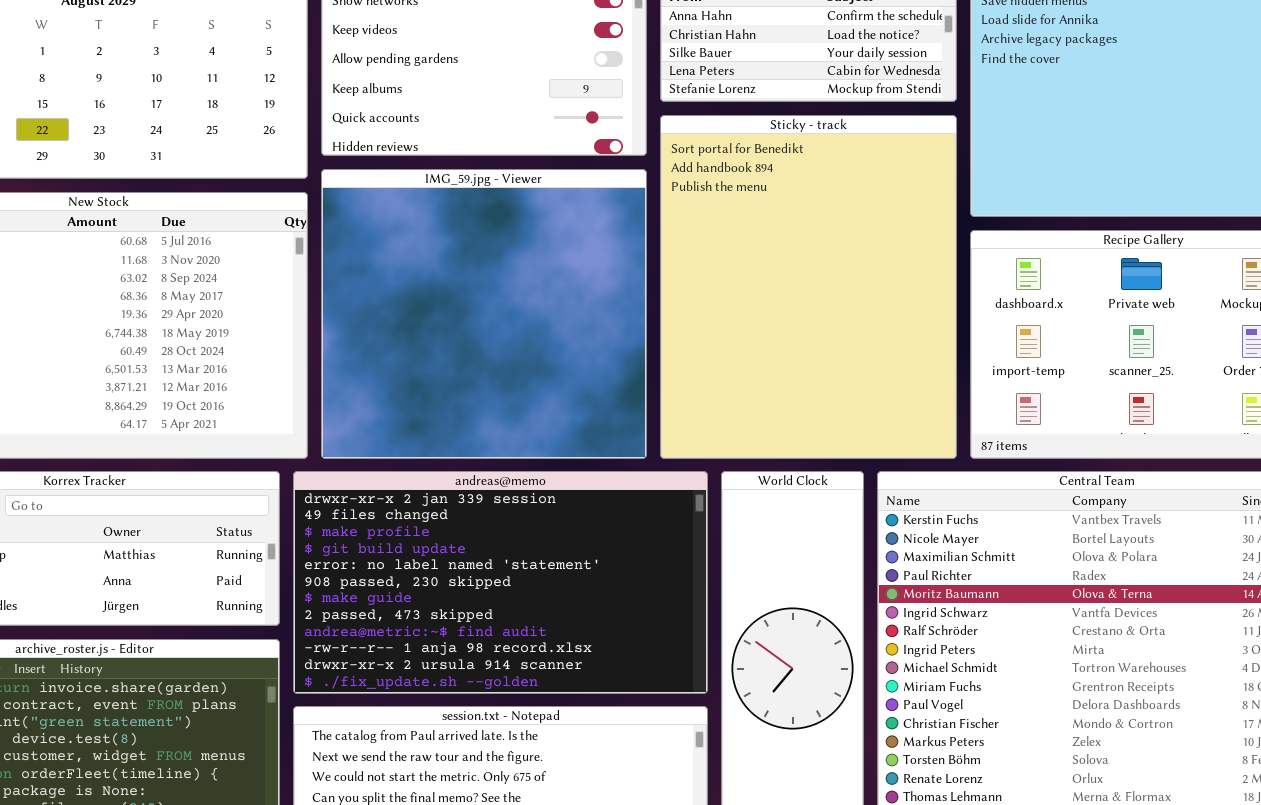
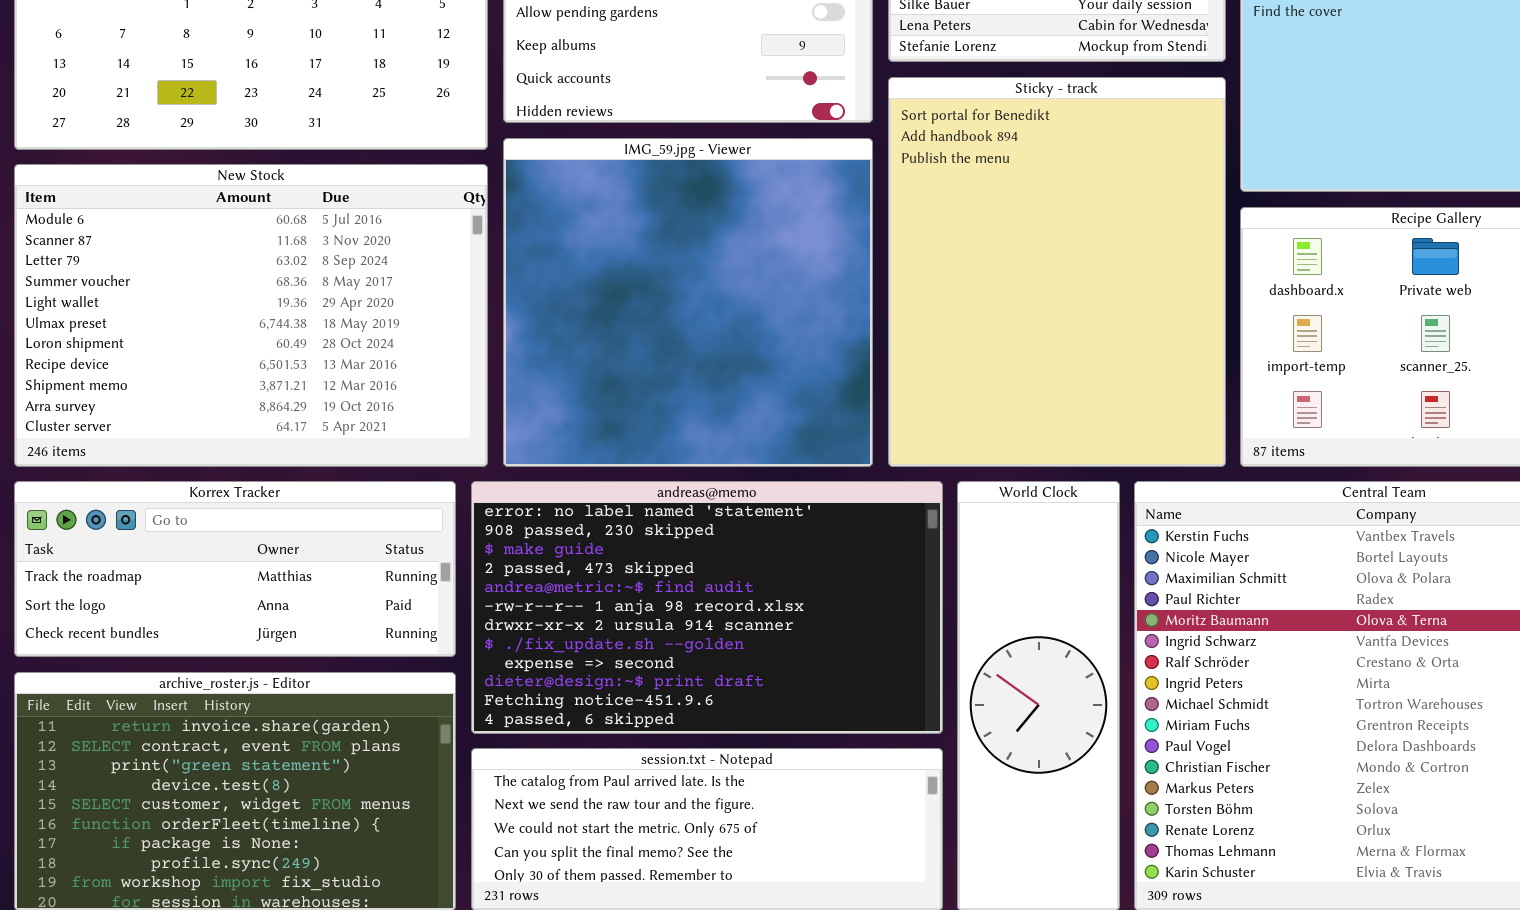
andreas@memo: [293,471,708,694] -> [471,481,943,734], scrolled down 4 rows

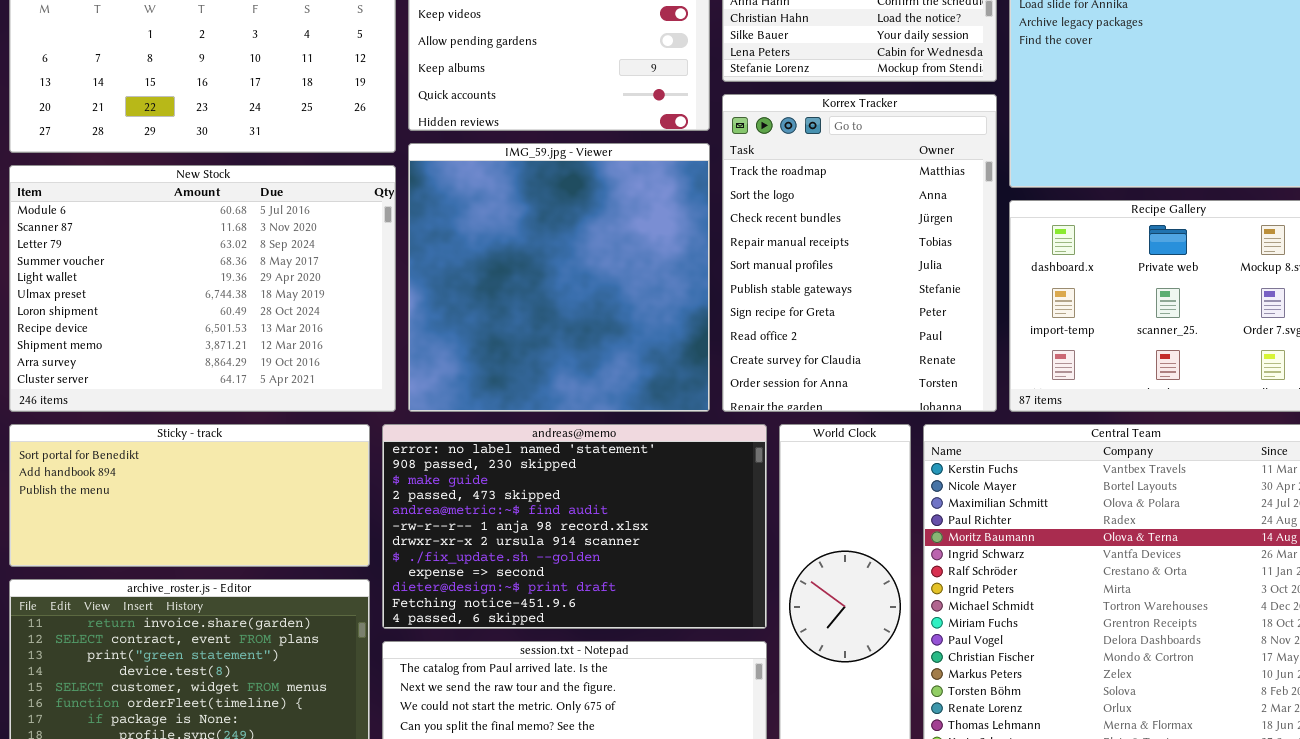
Sticky - track: [888,77,1226,467] -> [9,424,370,567], moved, resized
Korrex Tracker: [14,481,456,657] -> [722,94,997,412], moved, resized

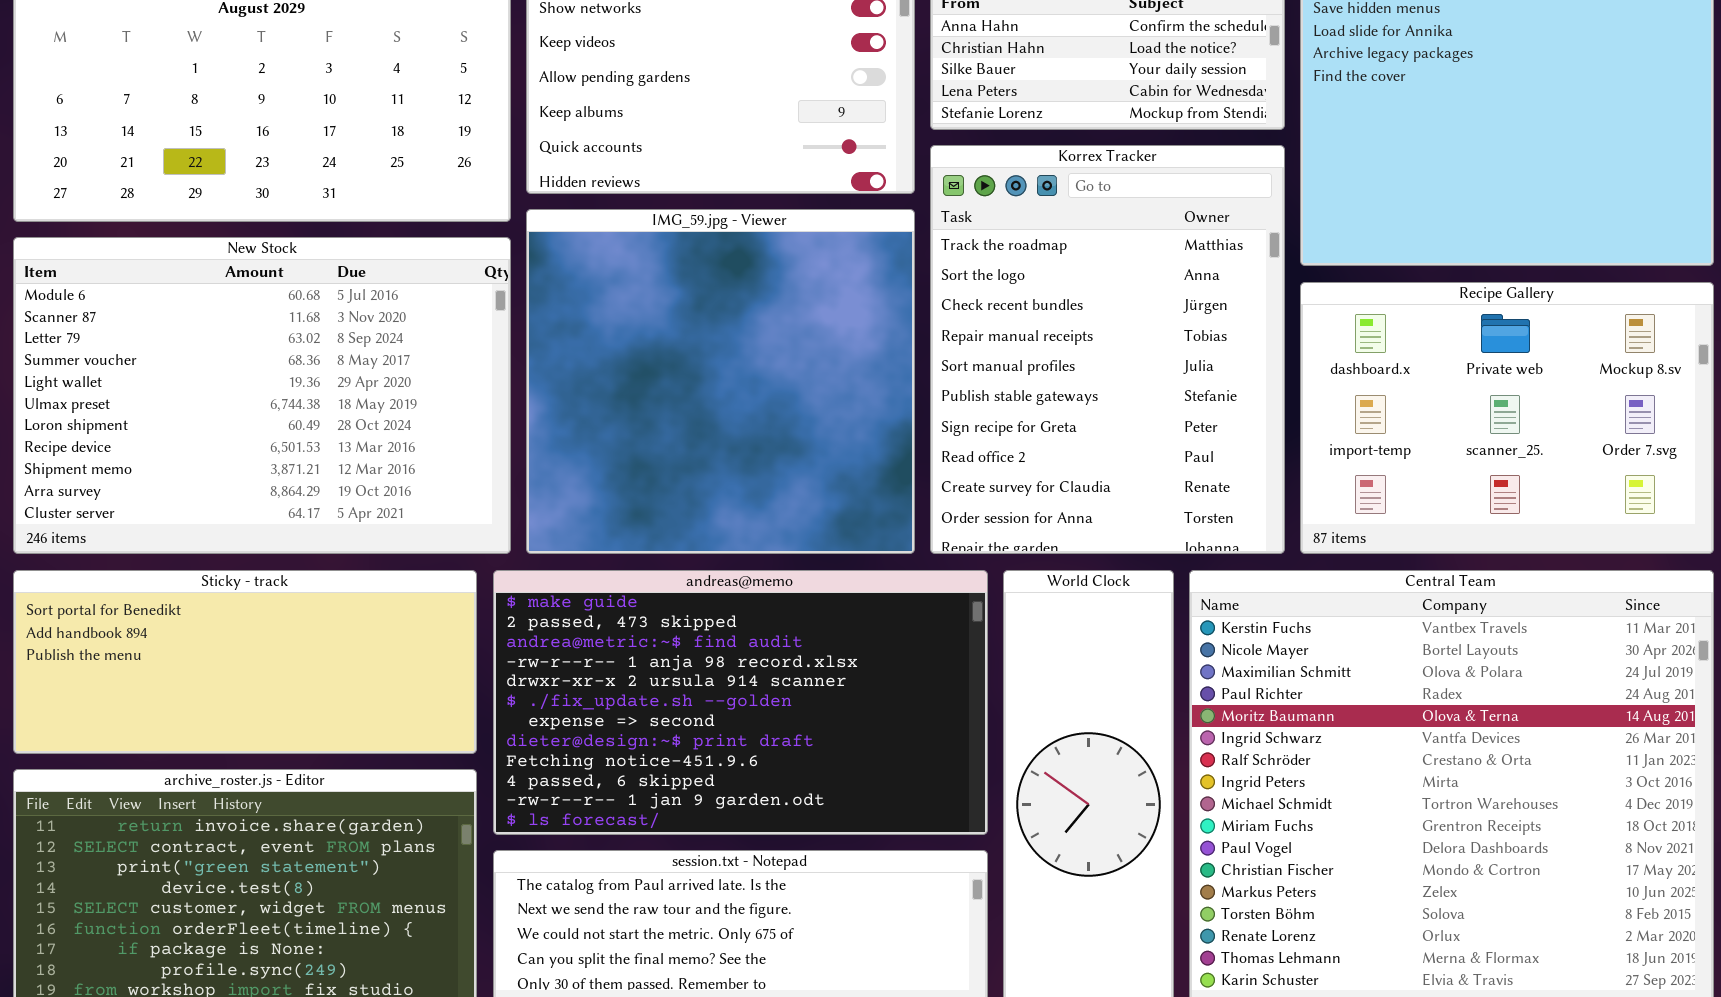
andreas@memo: [382,424,767,629] -> [493,570,988,835], scrolled down 2 rows

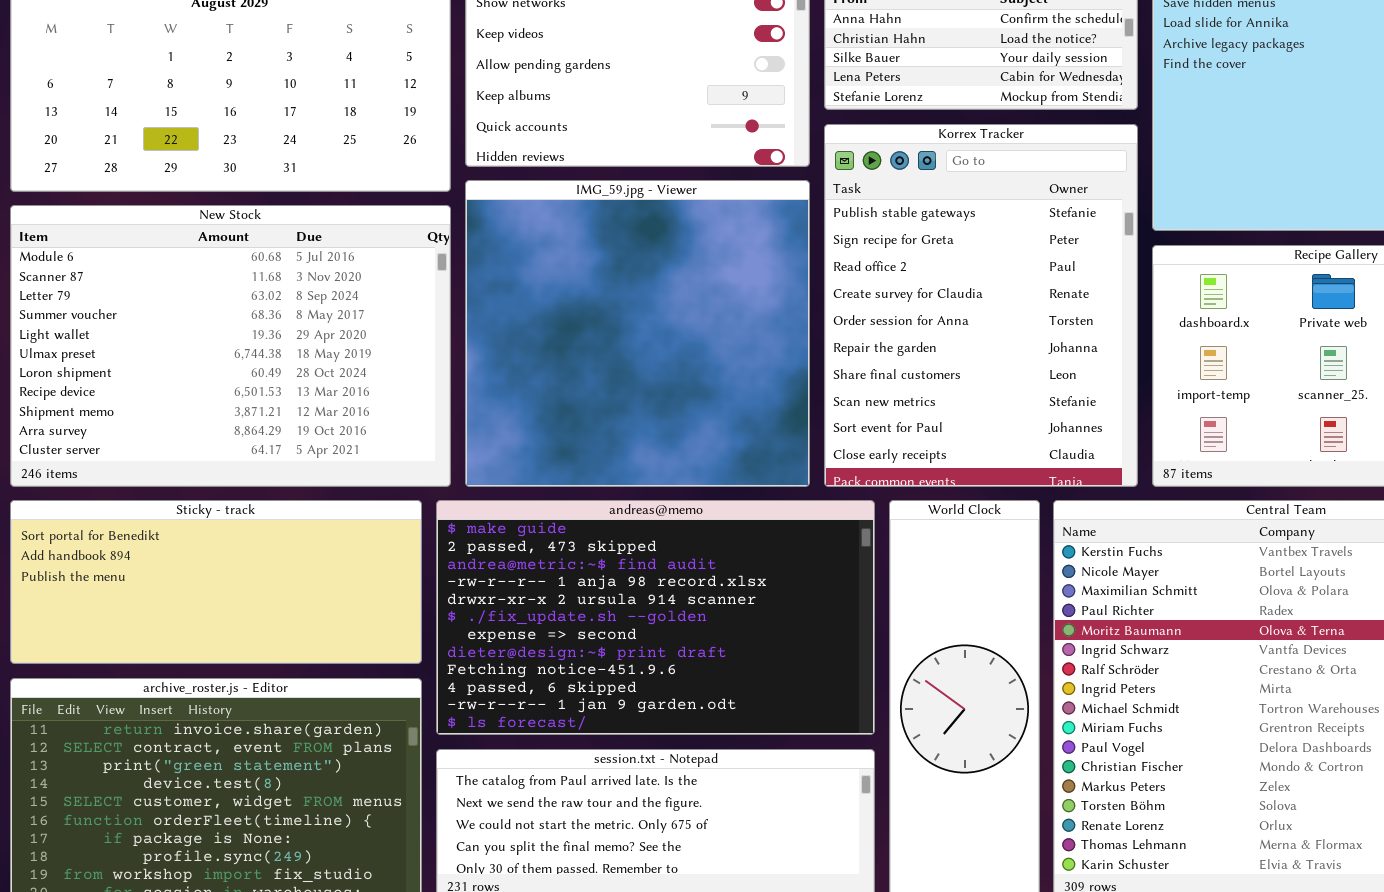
Korrex Tracker: [930,145,1285,554] -> [824,124,1138,487], scrolled down 5 rows

